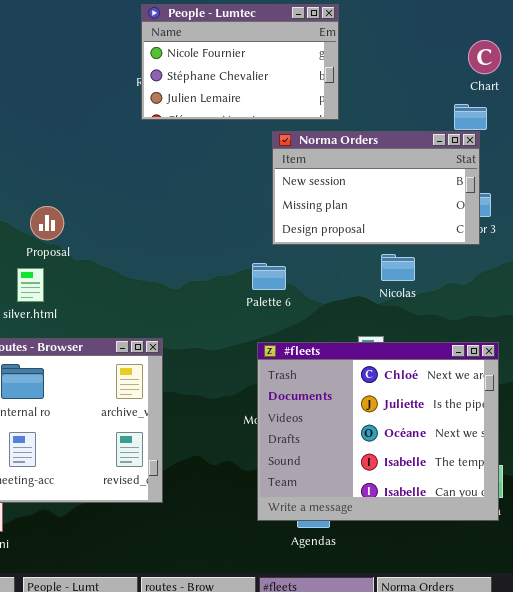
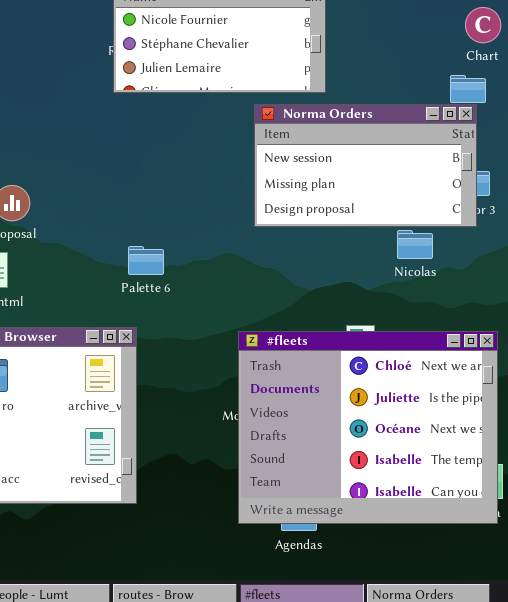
Nicolas: [381,254,415,281] -> [397,230,433,259], moved
Palette 6: [252,263,286,290] -> [128,246,164,275], moved

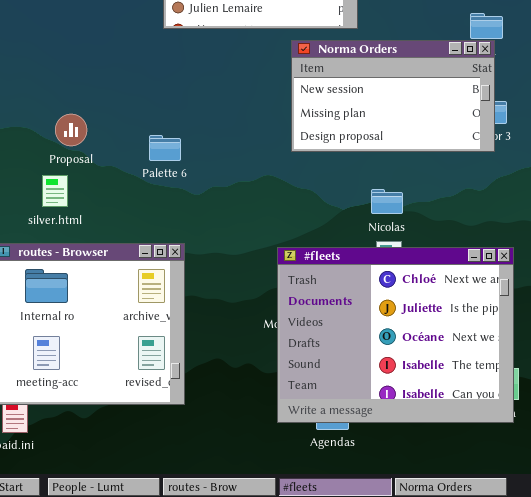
Nicolas: [397,230,433,259] -> [371,189,403,214], moved
Palette 6: [128,246,164,275] -> [149,135,181,161], moved

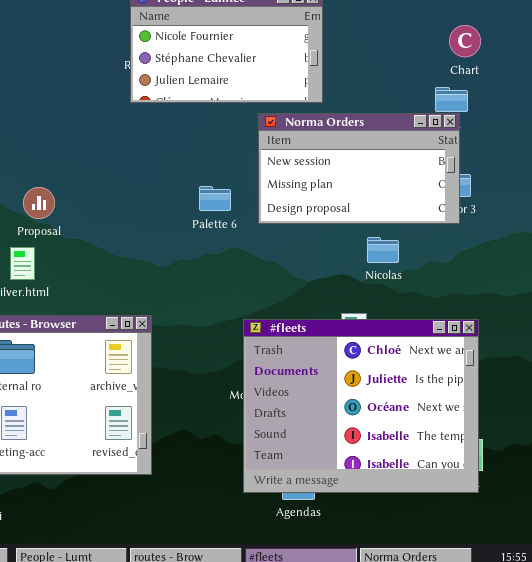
Palette 6: [149,135,181,161] -> [199,186,231,211], moved
Nicolas: [371,189,403,214] -> [367,237,399,263], moved

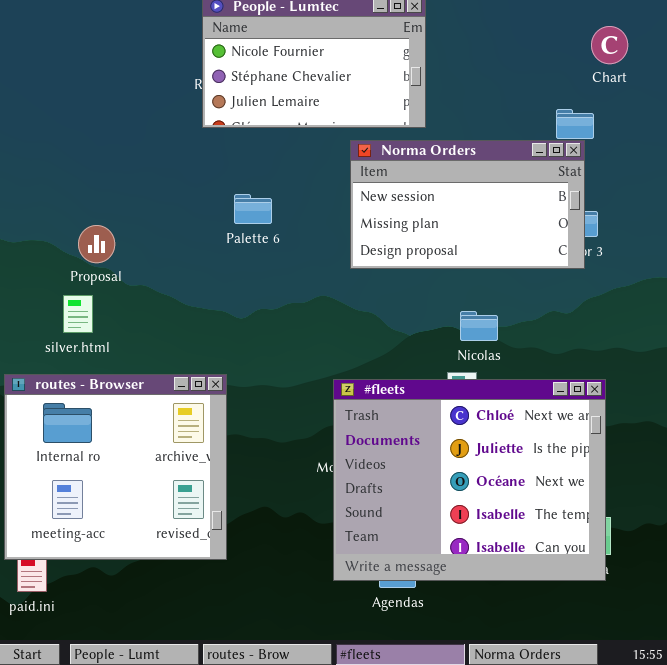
Chart: [449,25,481,57] -> [591,26,628,64], moved
Palette 6: [199,186,231,211] -> [234,194,272,224], moved
Nicolas: [367,237,399,263] -> [460,311,498,341], moved

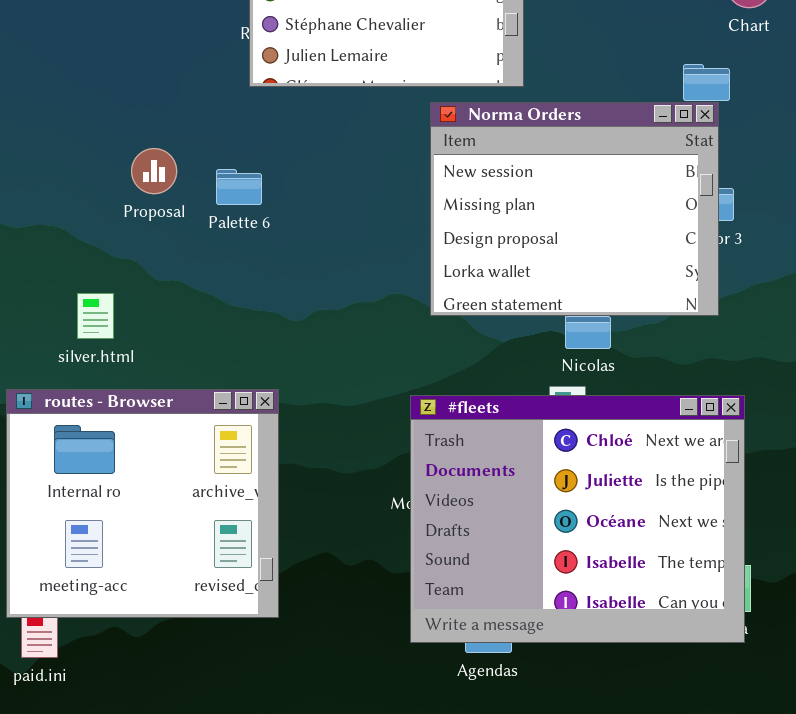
Norma Orders: [350,140,585,269] -> [430,102,719,316], resized
Palette 6: [234,194,272,224] -> [216,169,262,205], moved
Proposal: [78,225,115,263] -> [131,148,177,194], moved

